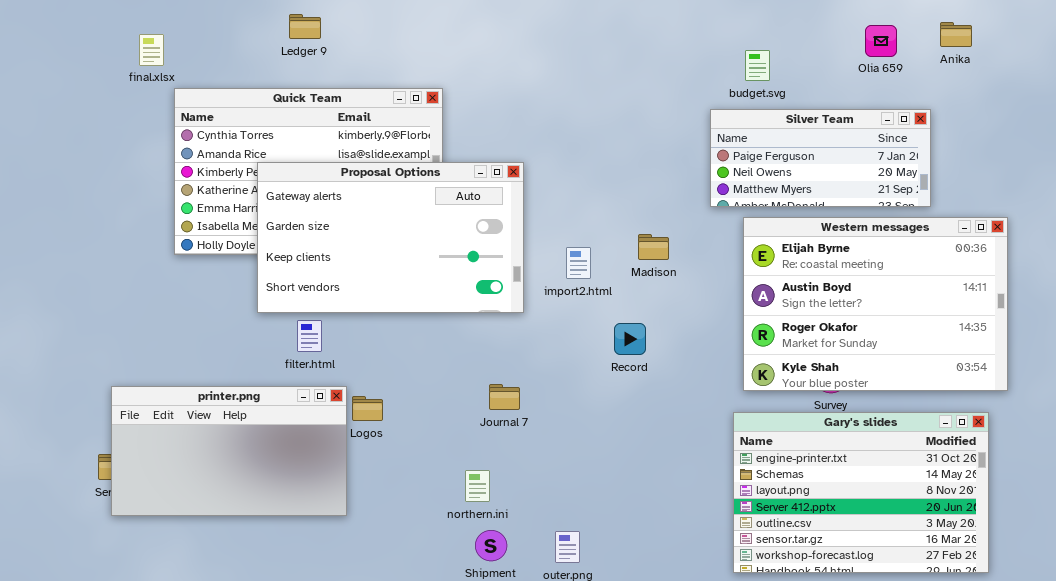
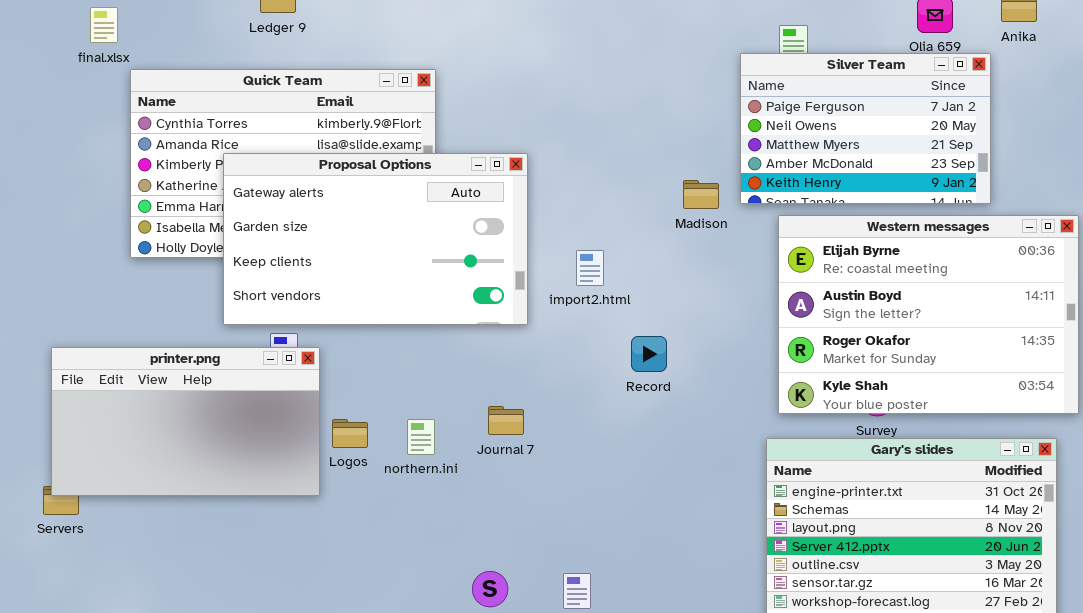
Silver Team: [710,109,931,207] -> [740,53,991,204], resized
Madison: [638,234,669,260] -> [683,180,719,209], moved
printer.png: [111,386,347,516] -> [51,347,320,496], moved
northern.ini: [465,470,490,502] -> [407,419,435,455], moved

